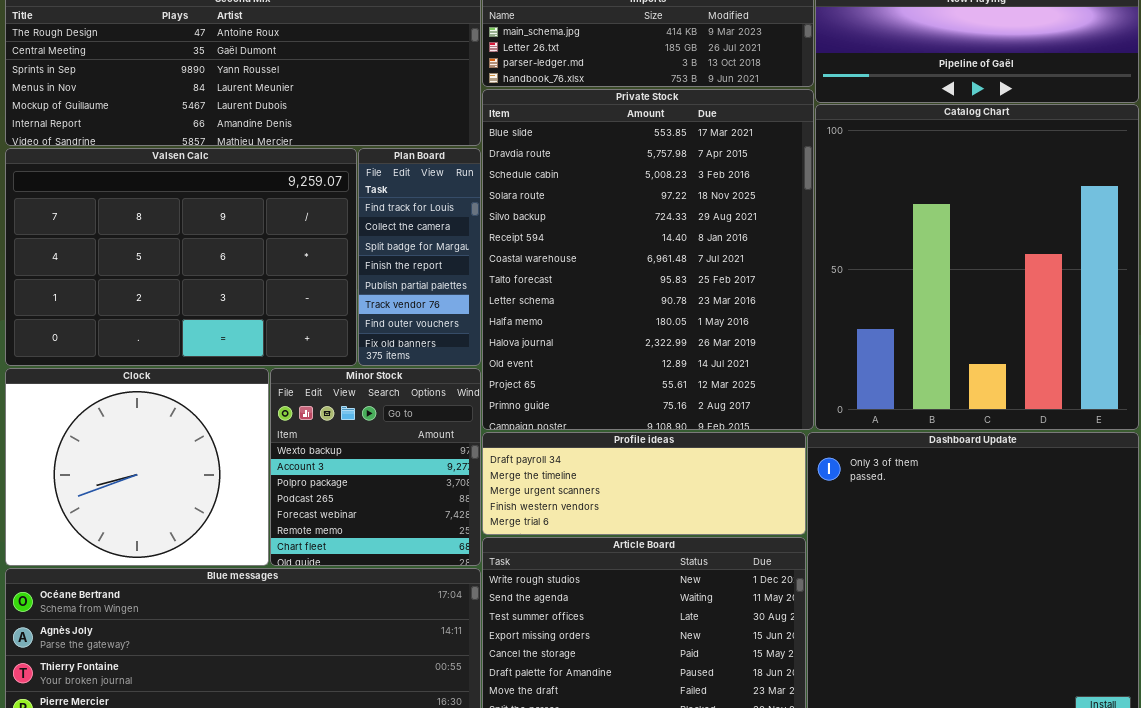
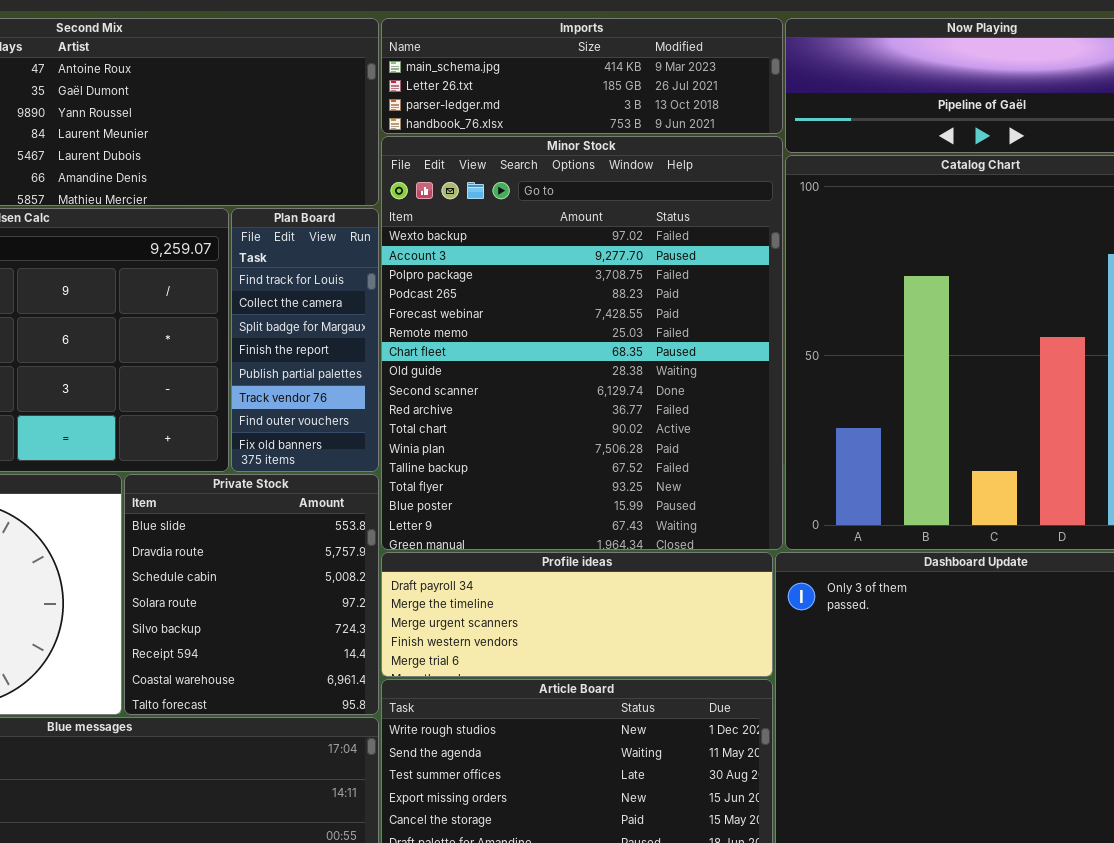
Private Stock: [482,89,814,430] -> [124,474,379,715], moved, resized
Minor Stock: [270,368,481,566] -> [381,136,783,550], moved, resized

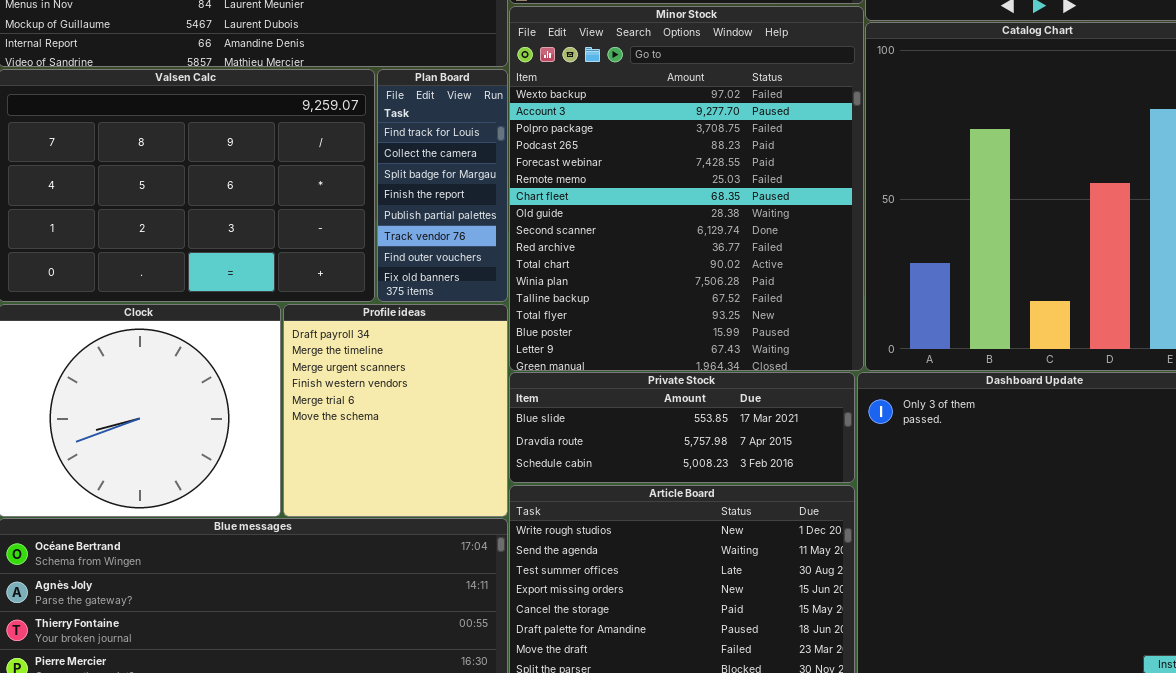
Private Stock: [124,474,379,715] -> [509,372,855,483], moved, resized
Profile ideas: [381,552,773,677] -> [283,304,508,517], moved, resized

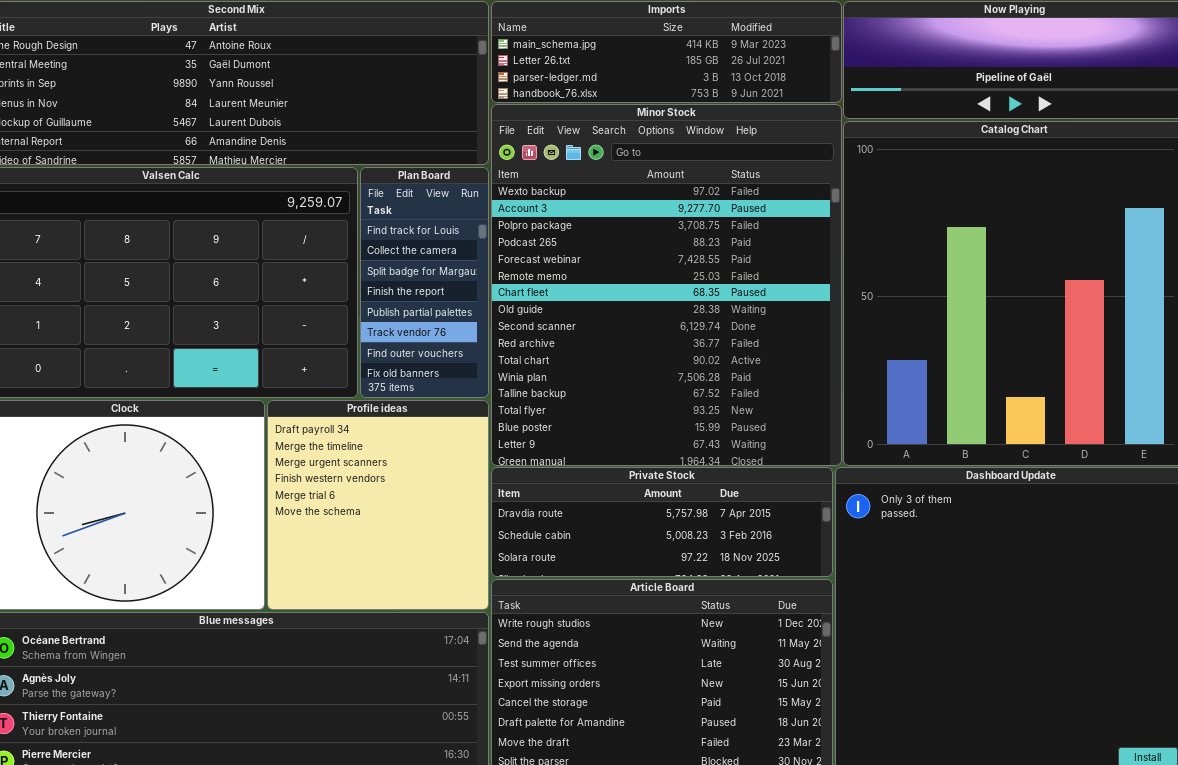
Private Stock: [509,372,855,483] -> [491,467,833,577], scrolled down 1 row

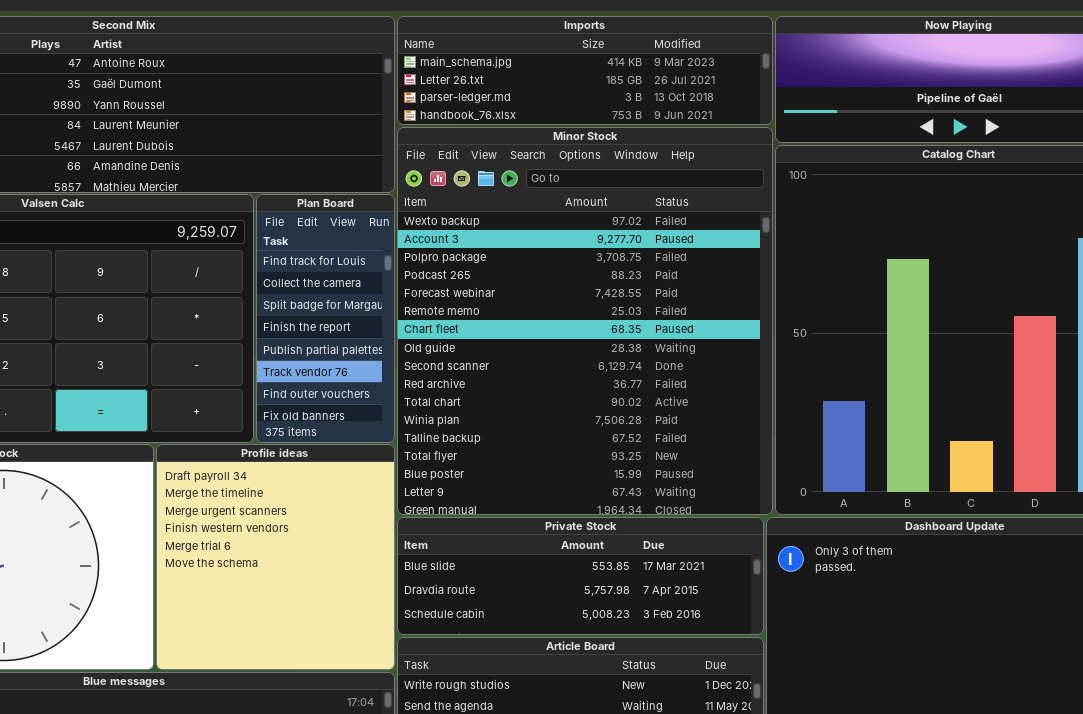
Private Stock: [491,467,833,577] -> [397,517,764,635], scrolled up 1 row

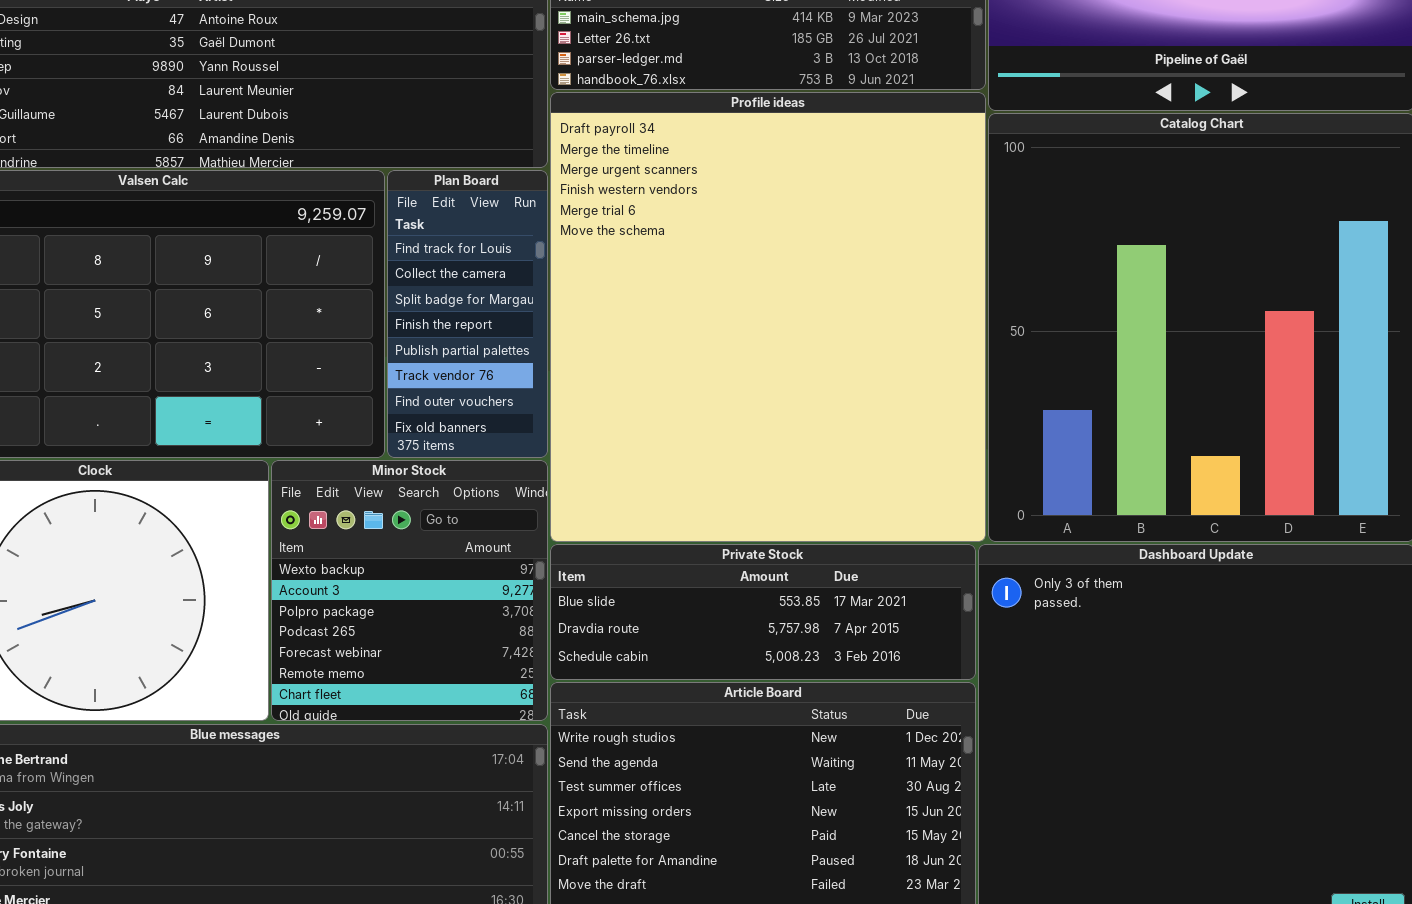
Minor Stock: [397,127,773,515] -> [271,460,548,721], moved, resized
Profile ideas: [156,444,395,670] -> [550,92,986,542], moved, resized

